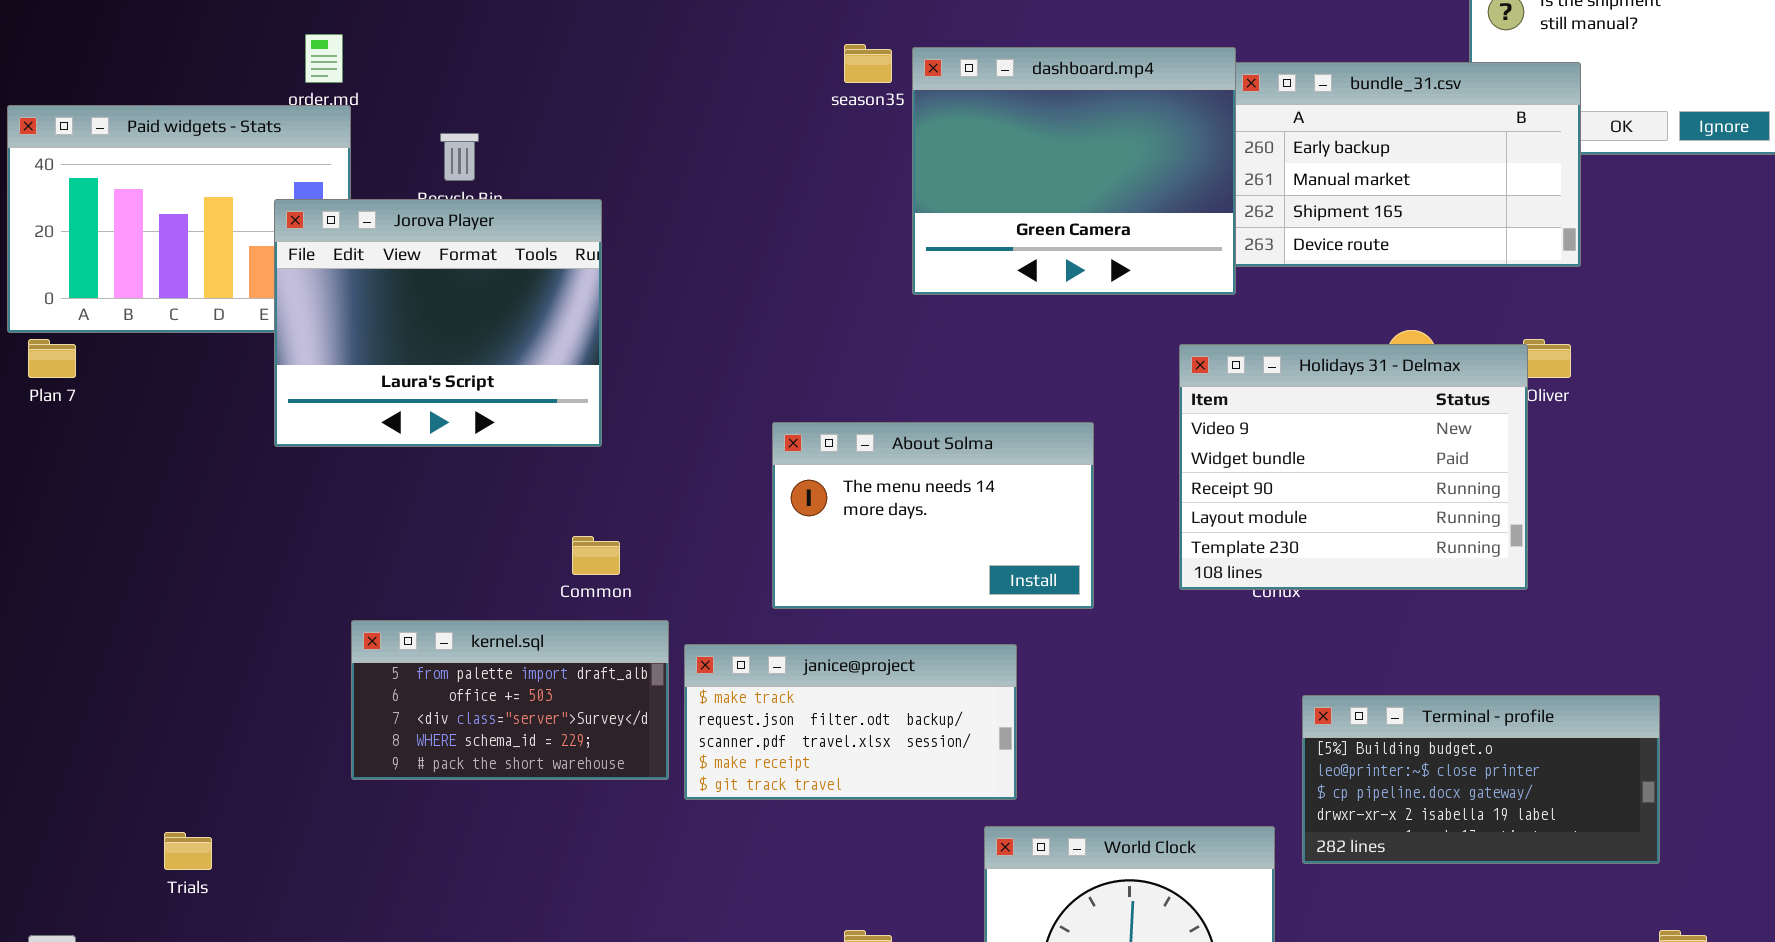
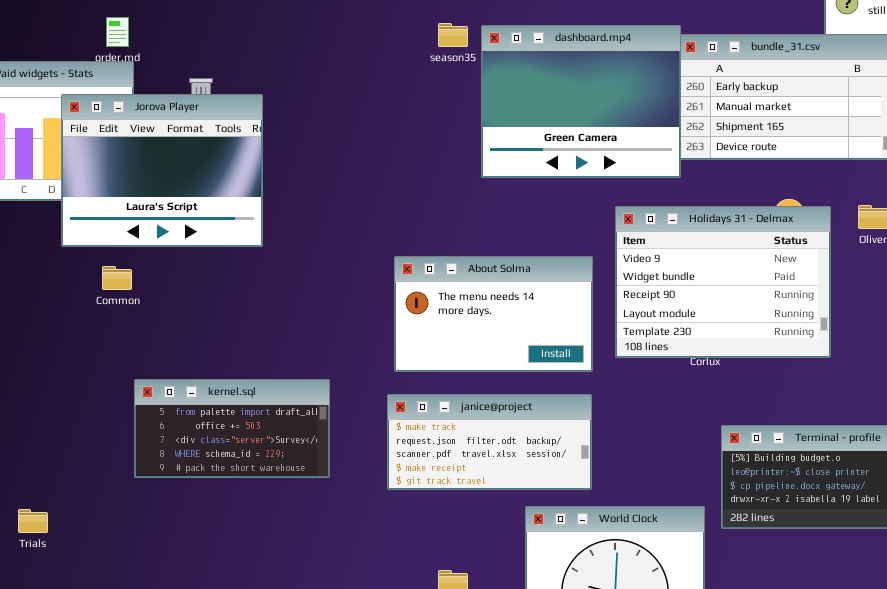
Jorova Player: [274,199,602,447] -> [61,94,263,247], moved
Holidays 31 - Delmax: [1179,344,1528,590] -> [615,206,831,358], moved
Common: [572,536,620,575] -> [102,266,132,290], moved
janice@project: [684,644,1017,800] -> [387,394,592,490], moved

